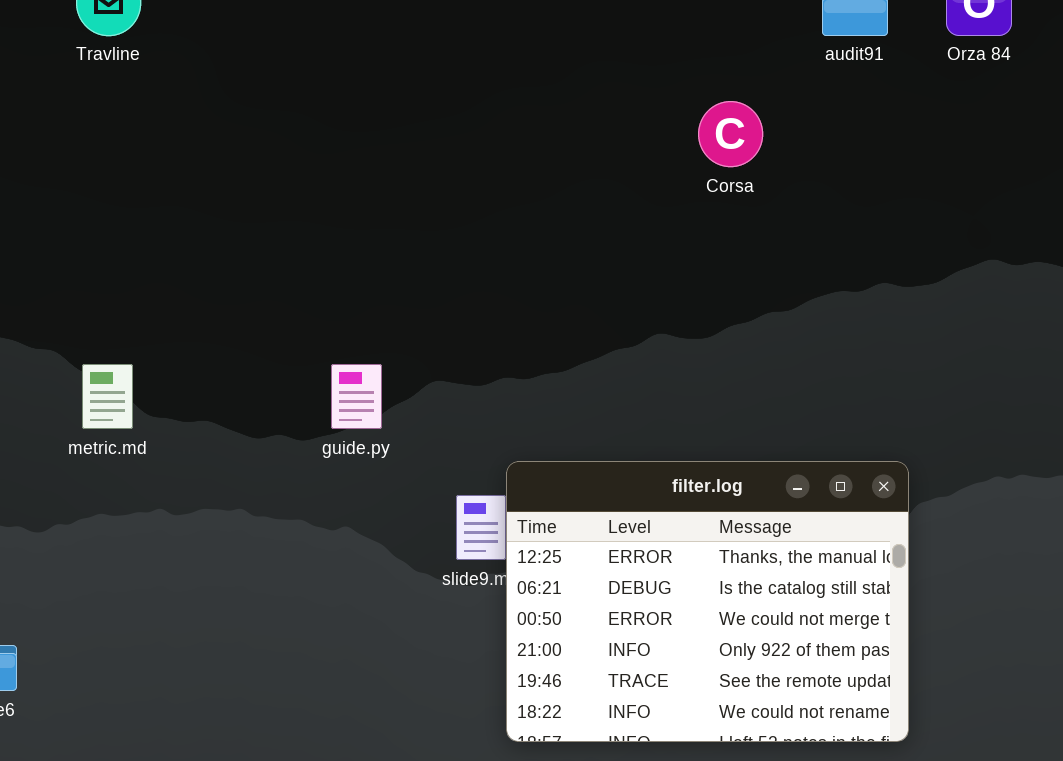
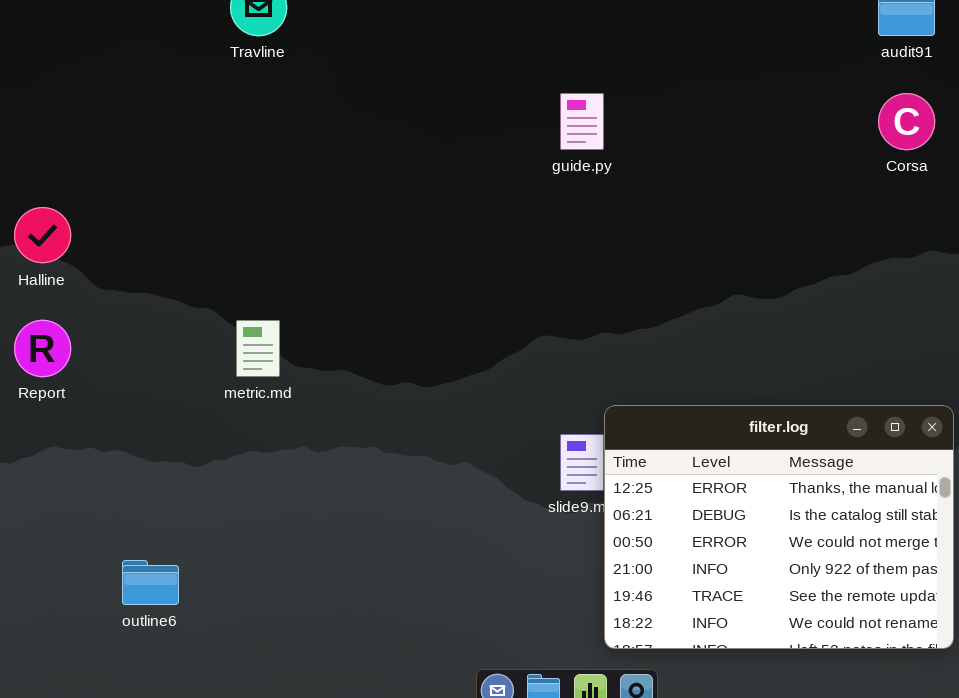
Corsa: [698,101,763,167] -> [878,93,935,150], moved
guide.py: [331,364,382,429] -> [560,93,604,150], moved

